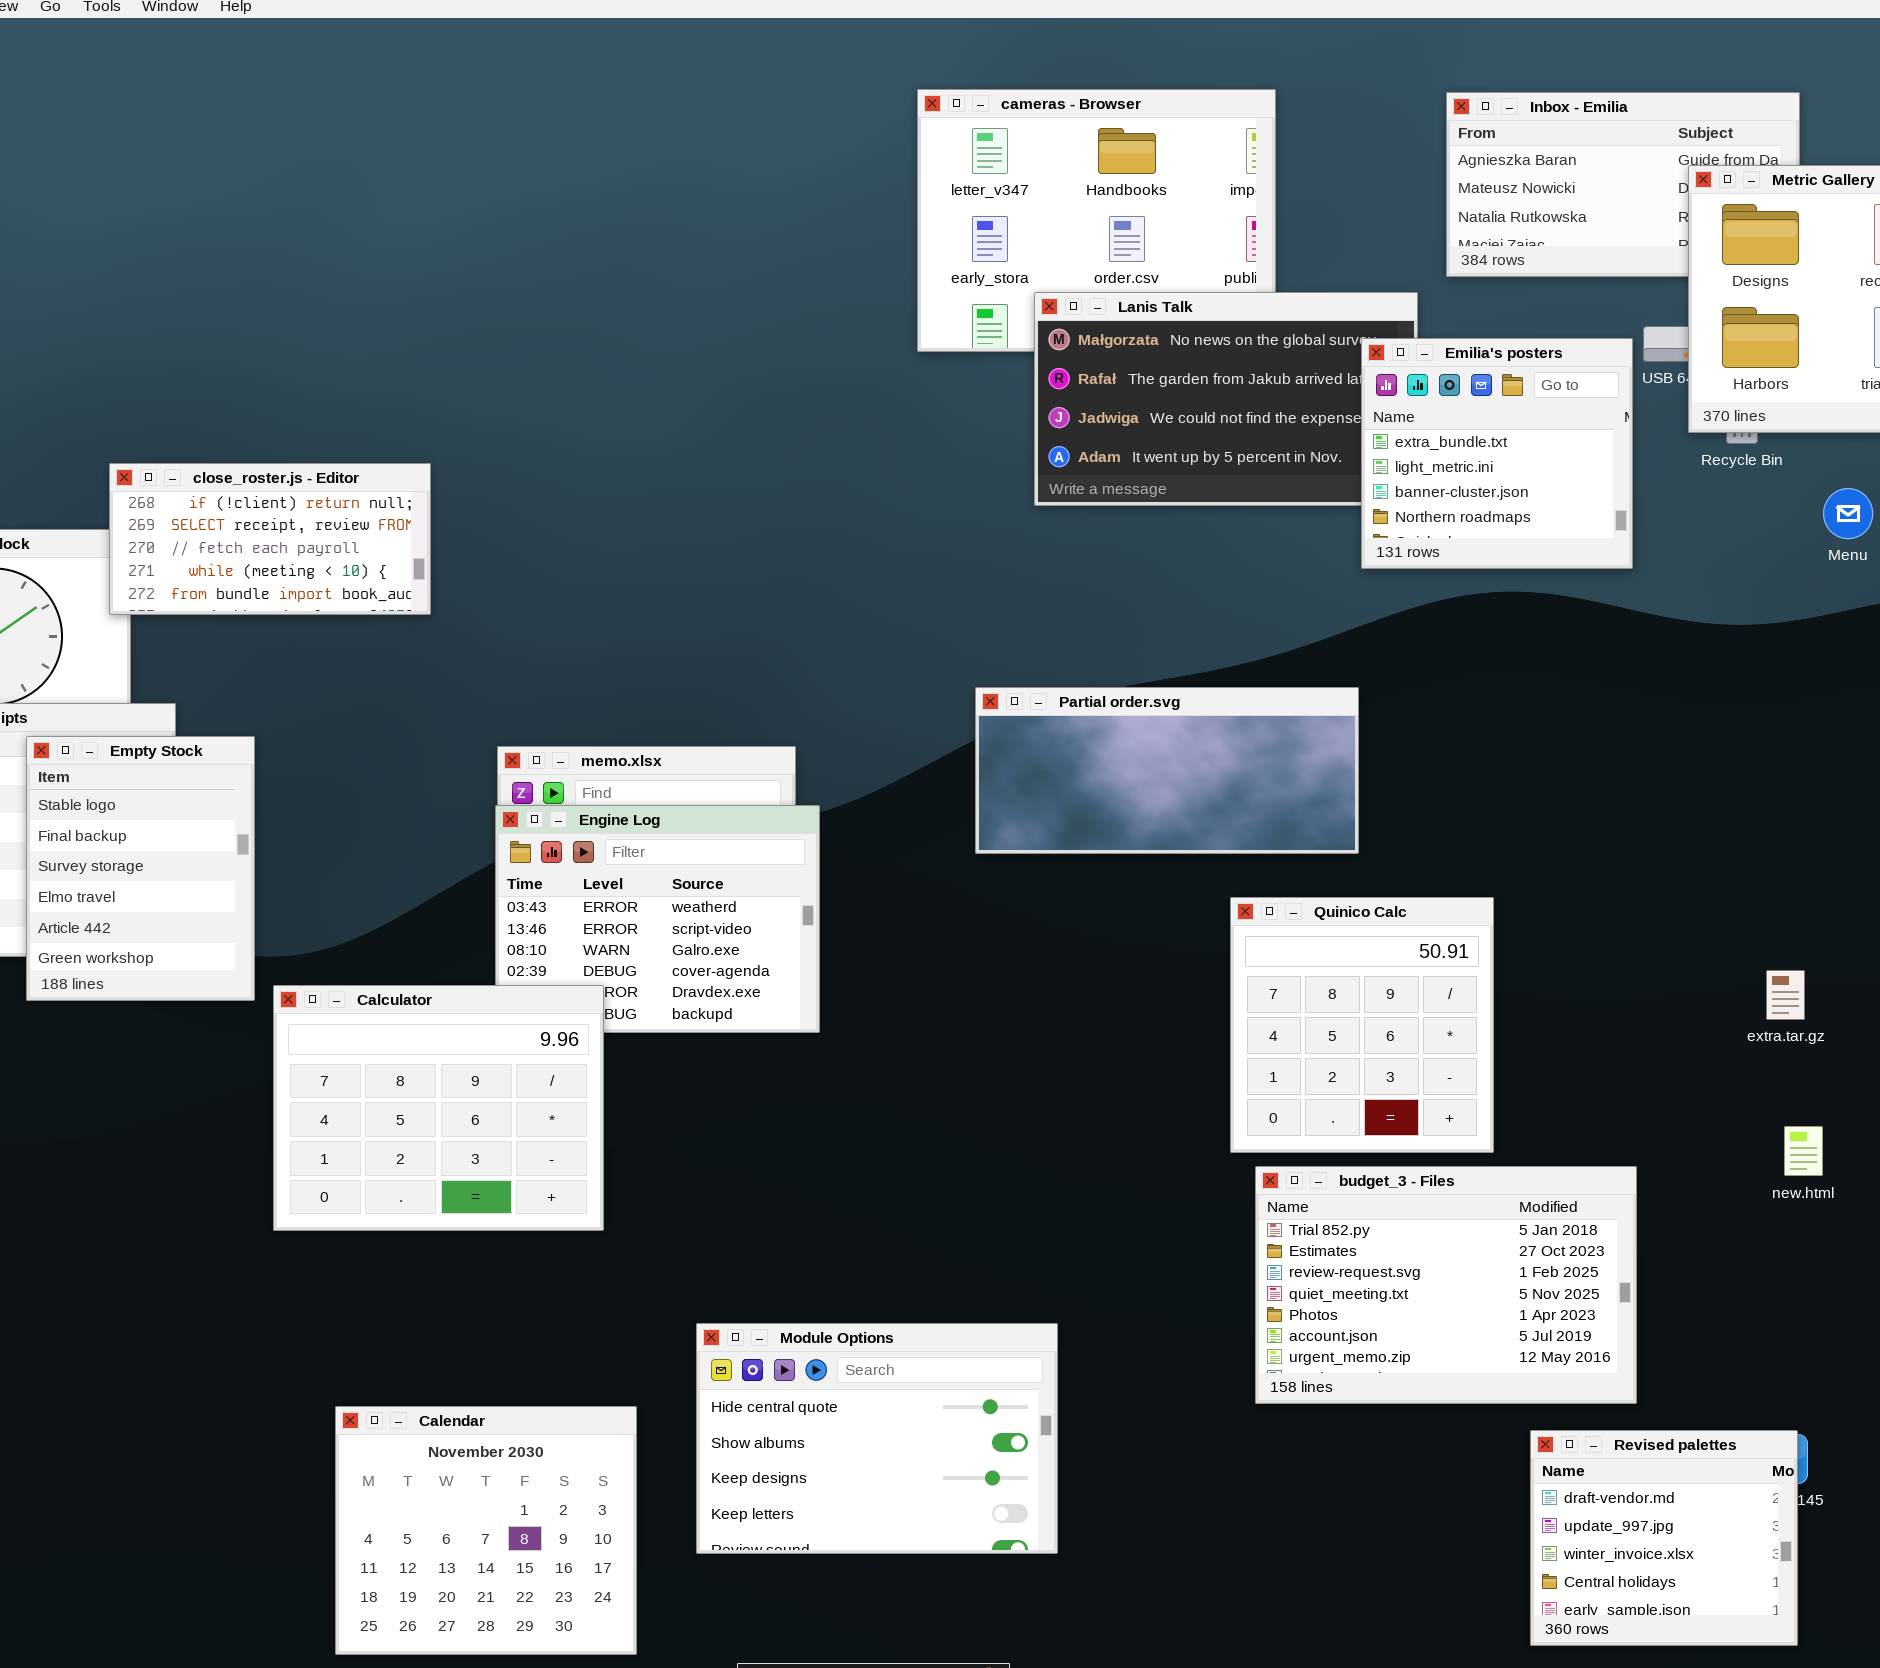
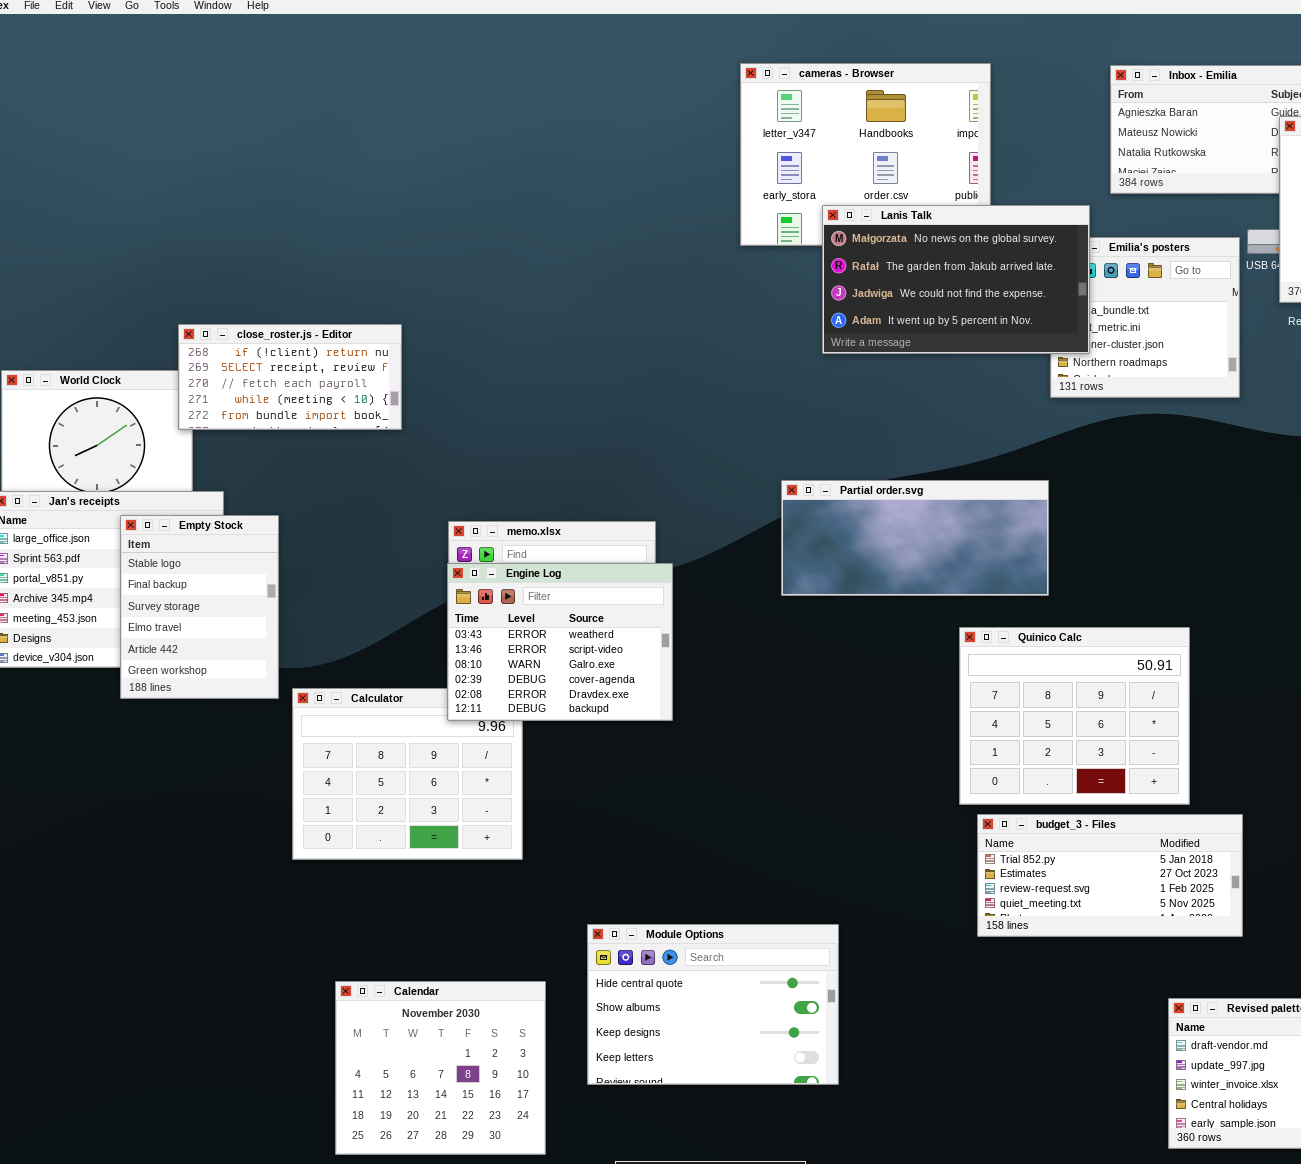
Lanis Talk: [1034,292,1418,506] -> [822,205,1090,354], raised
Engine Log: [495,805,820,1033] -> [447,563,673,721], raised
Quinico Calc: [1230,897,1494,1153] -> [959,627,1190,805], resized
budget_3 - Files: [1255,1166,1637,1404] -> [977,814,1243,937], resized

